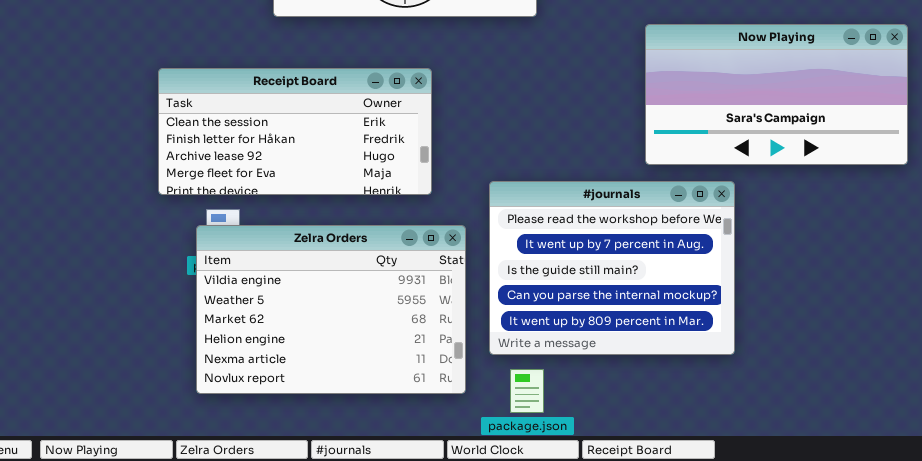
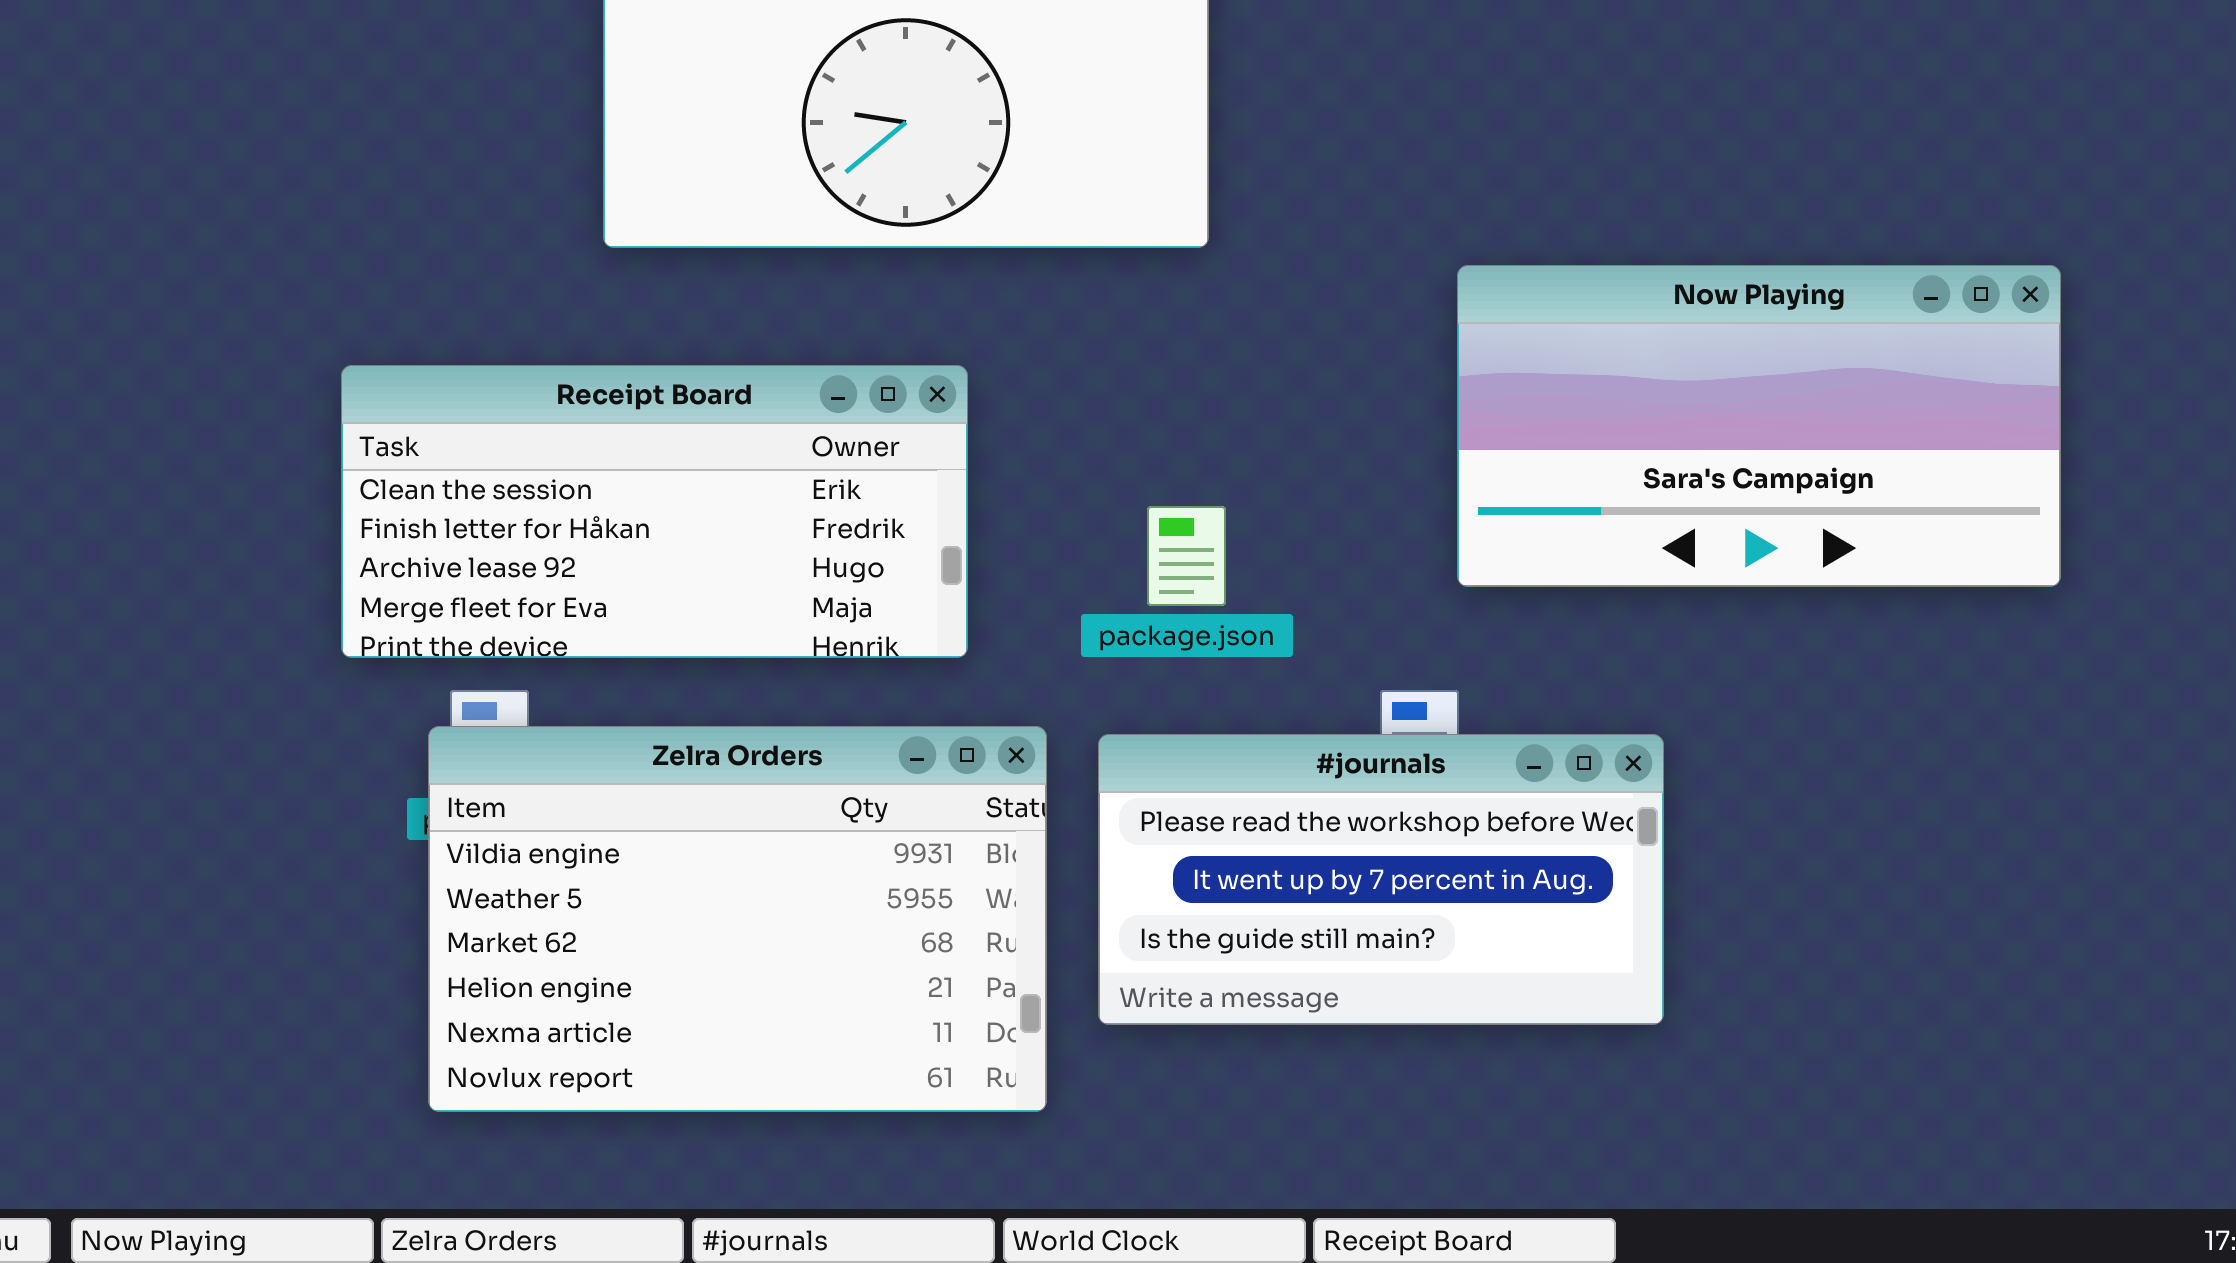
#journals: [489,181,735,355] -> [1098,734,1664,1025], resized
package.json: [510,369,544,413] -> [1147,506,1226,606], moved

